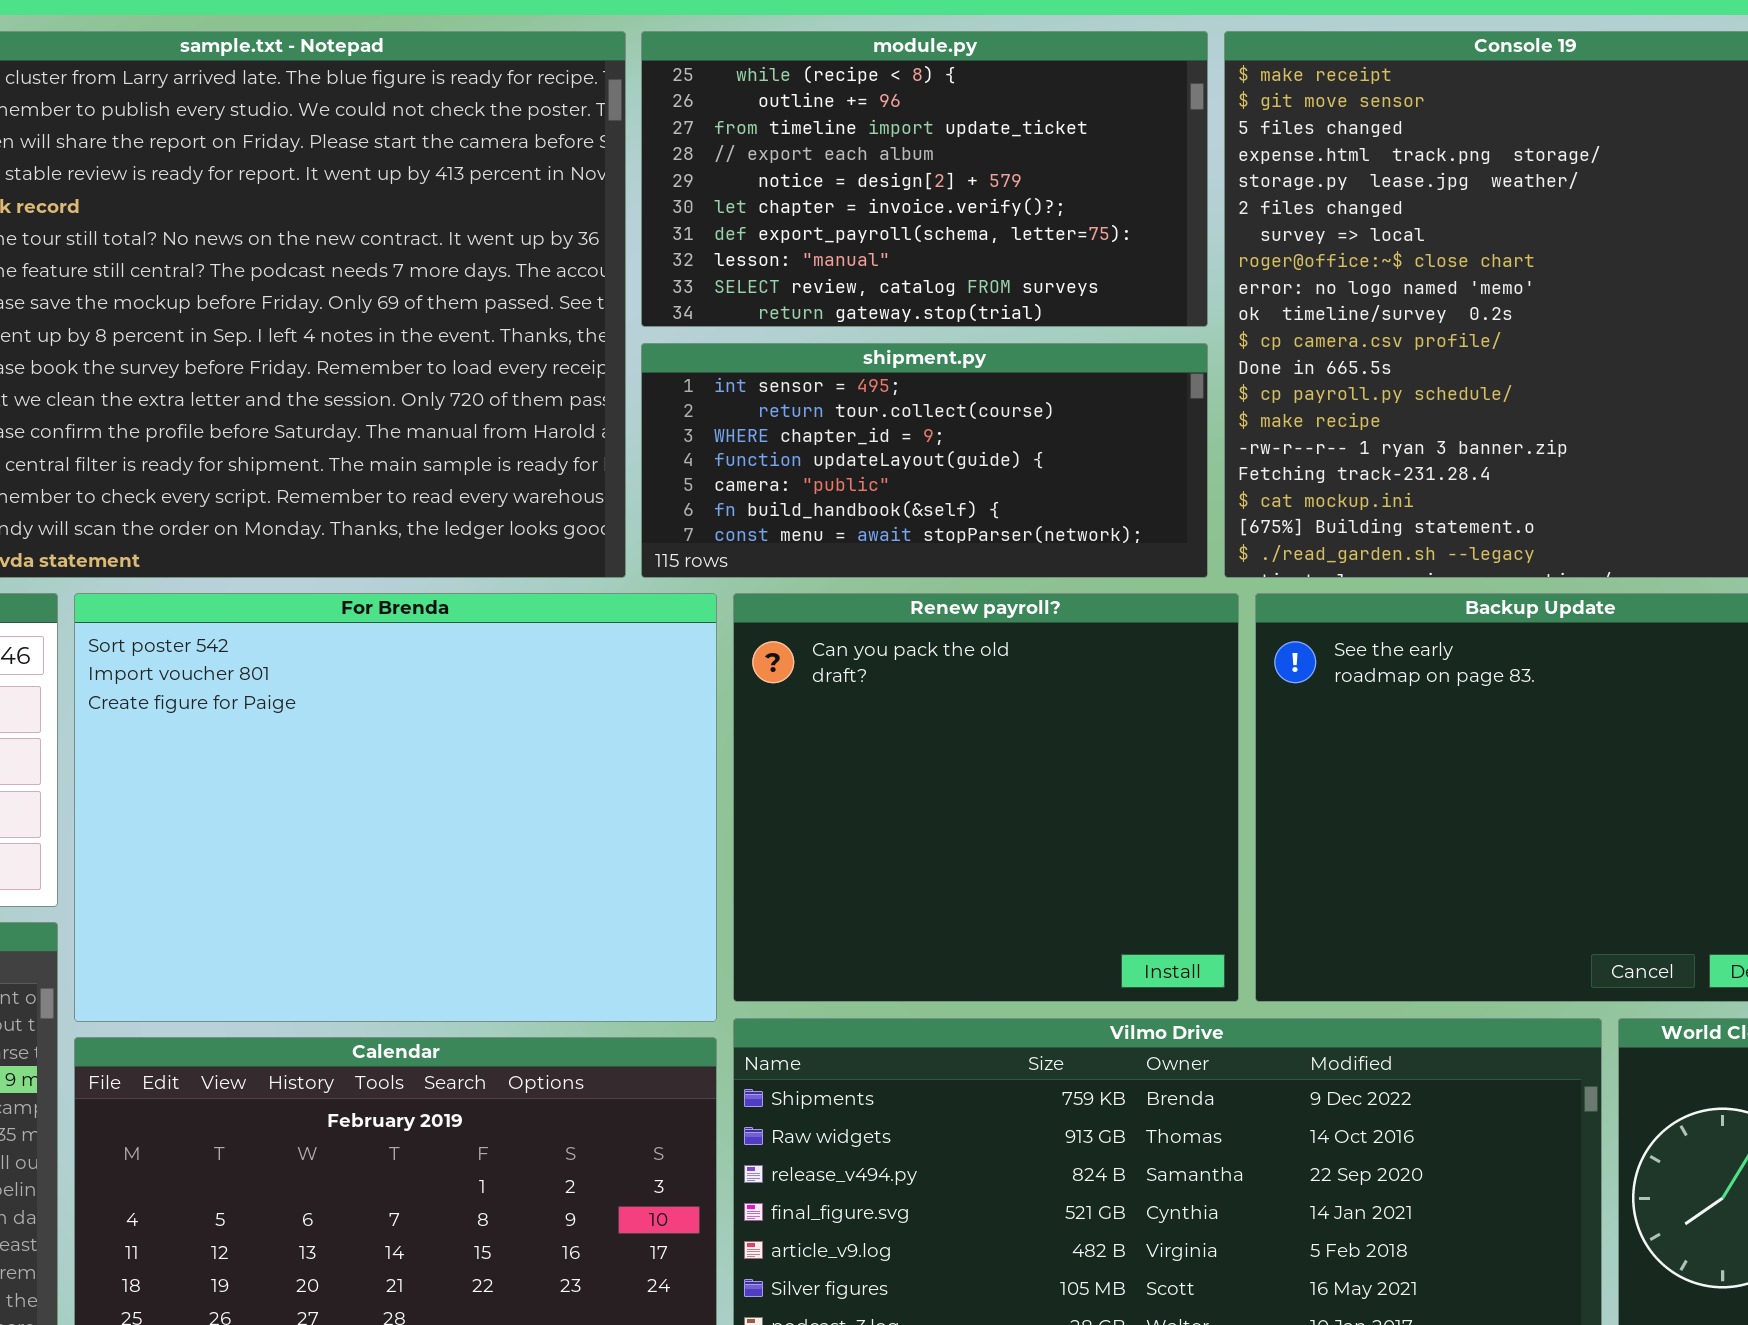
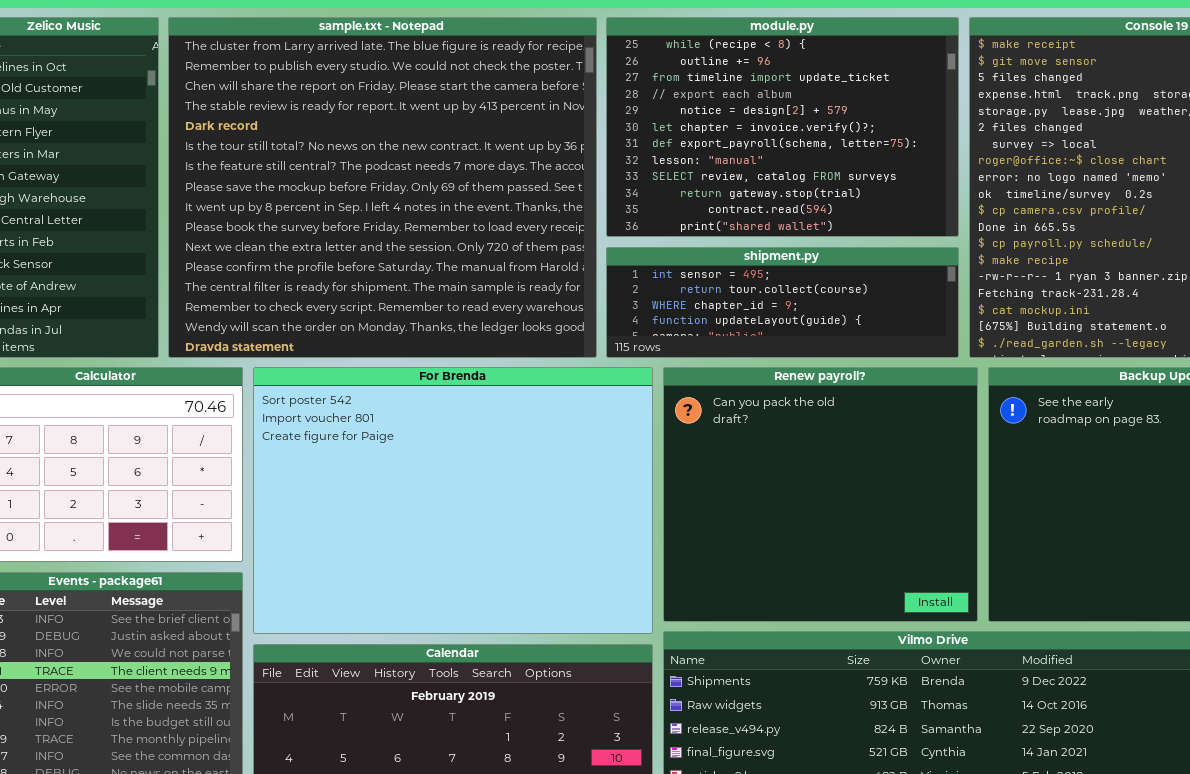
module.py: [641,31,1208,327] -> [606,17,959,237], resized
shipment.py: [641,343,1208,578] -> [606,247,959,358], resized

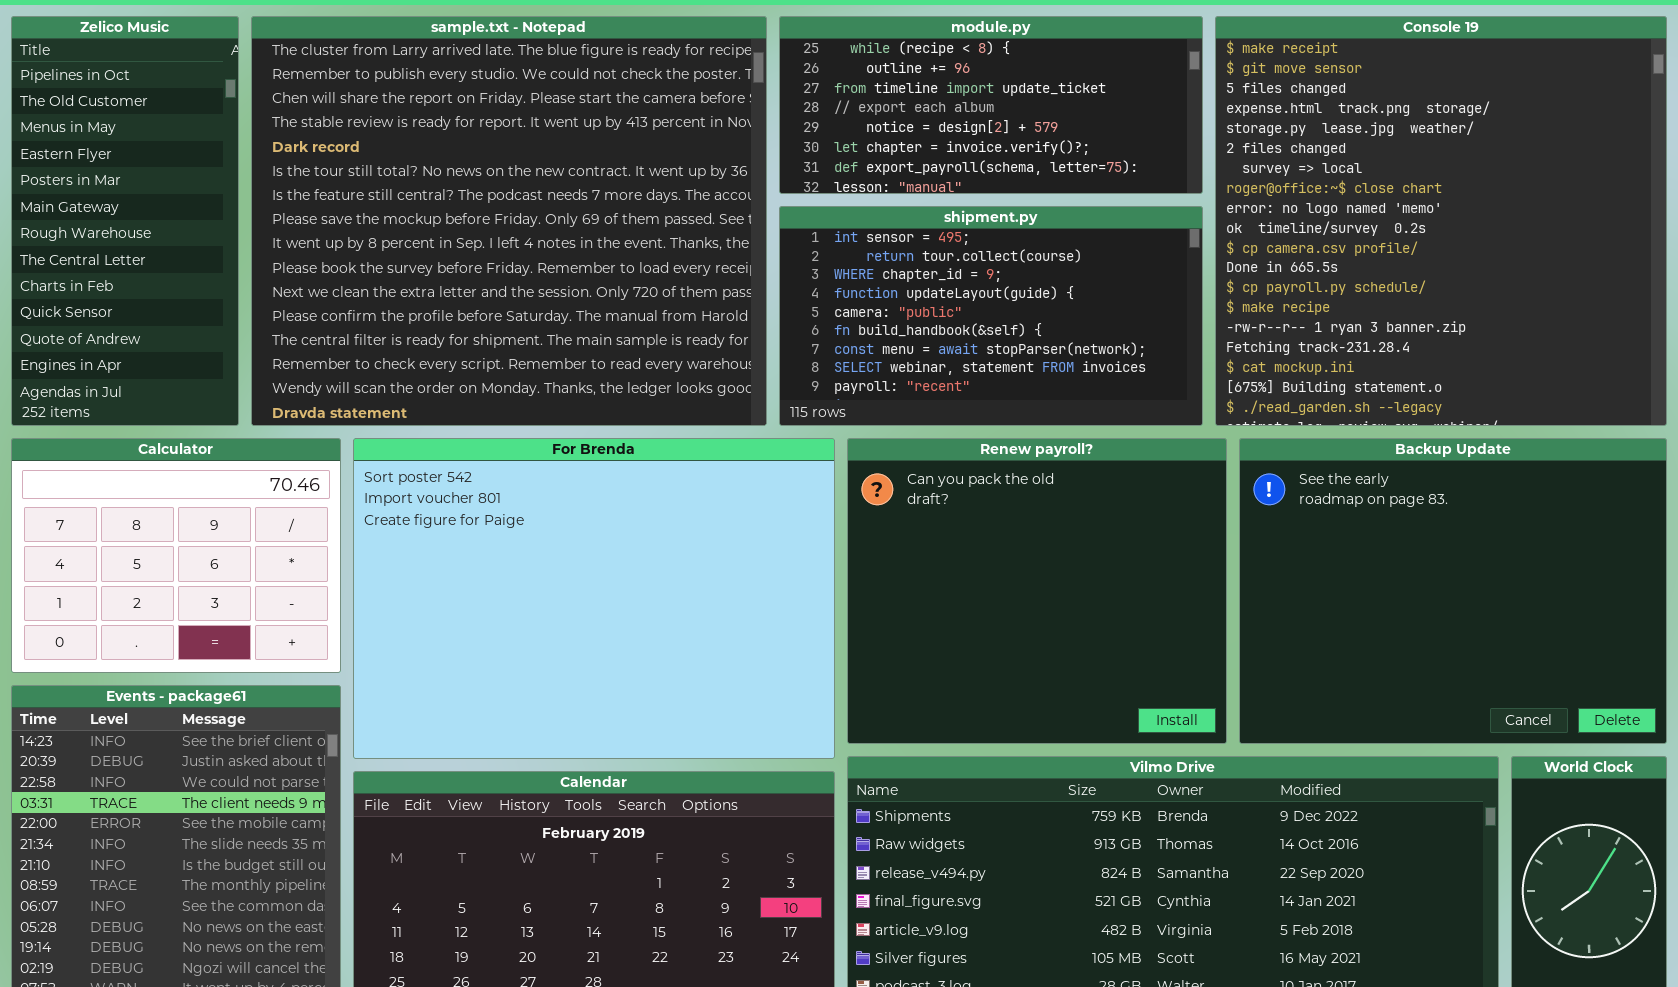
module.py: [606,17,959,237] -> [779,16,1203,194], resized
shipment.py: [606,247,959,358] -> [779,206,1203,426], resized

